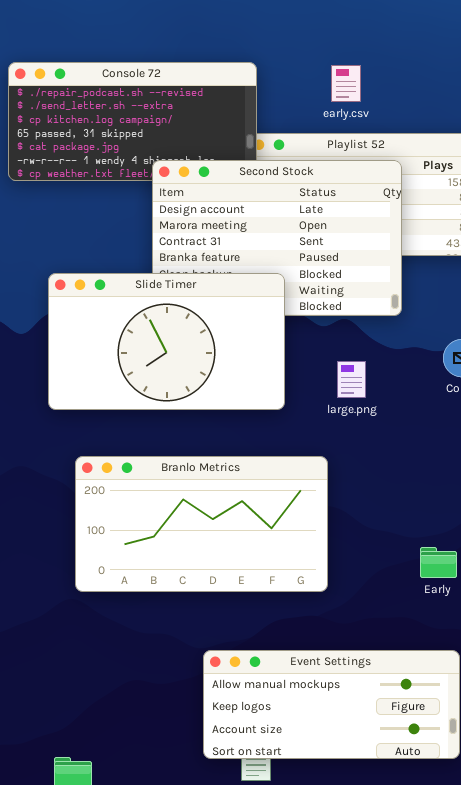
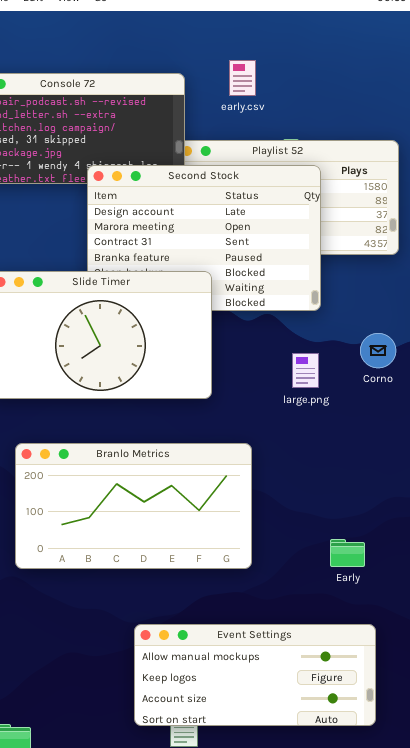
early.csv: [331,65,361,102] -> [229,60,256,96], moved
large.png: [337,361,366,398] -> [292,353,319,388], moved
Early: [420,547,457,578] -> [330,539,365,567], moved

